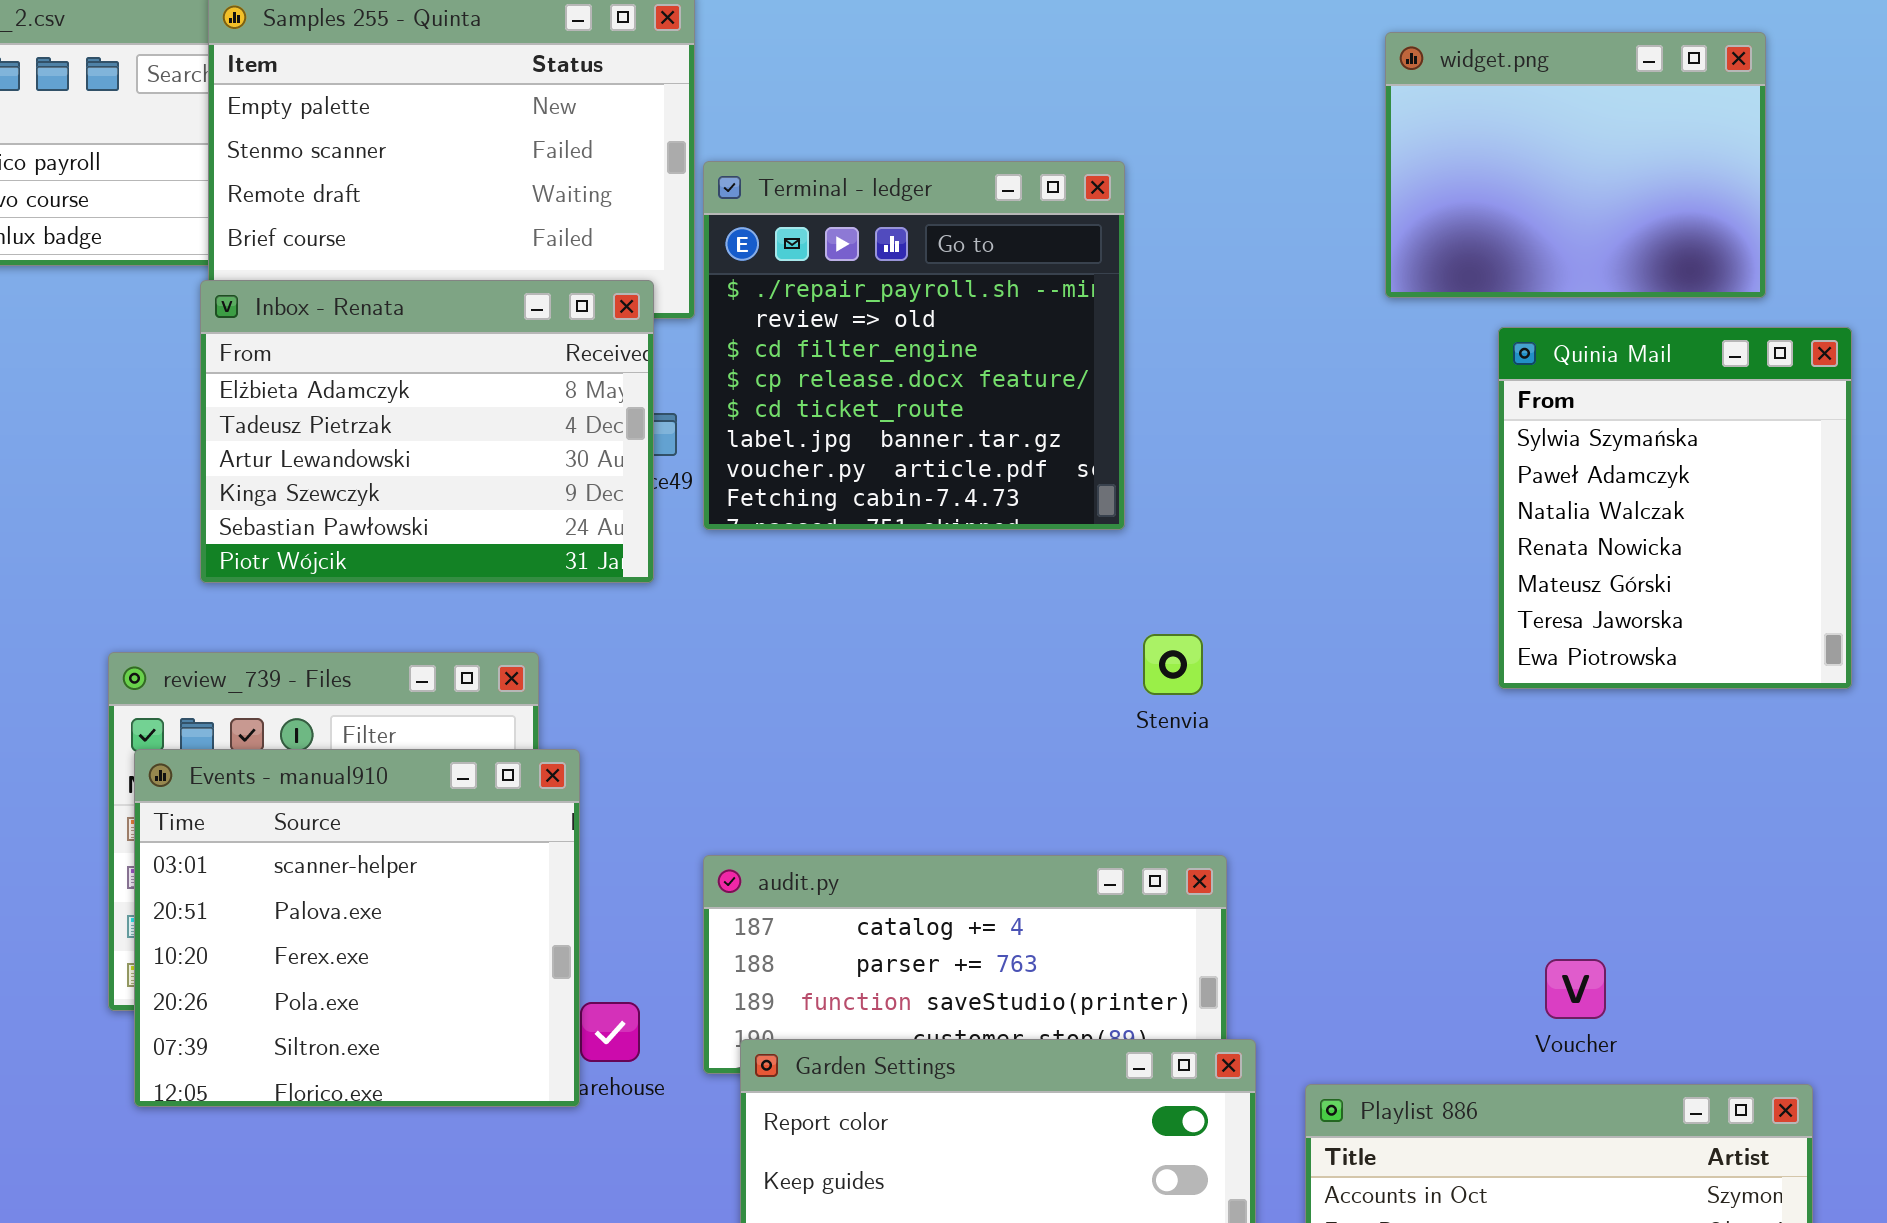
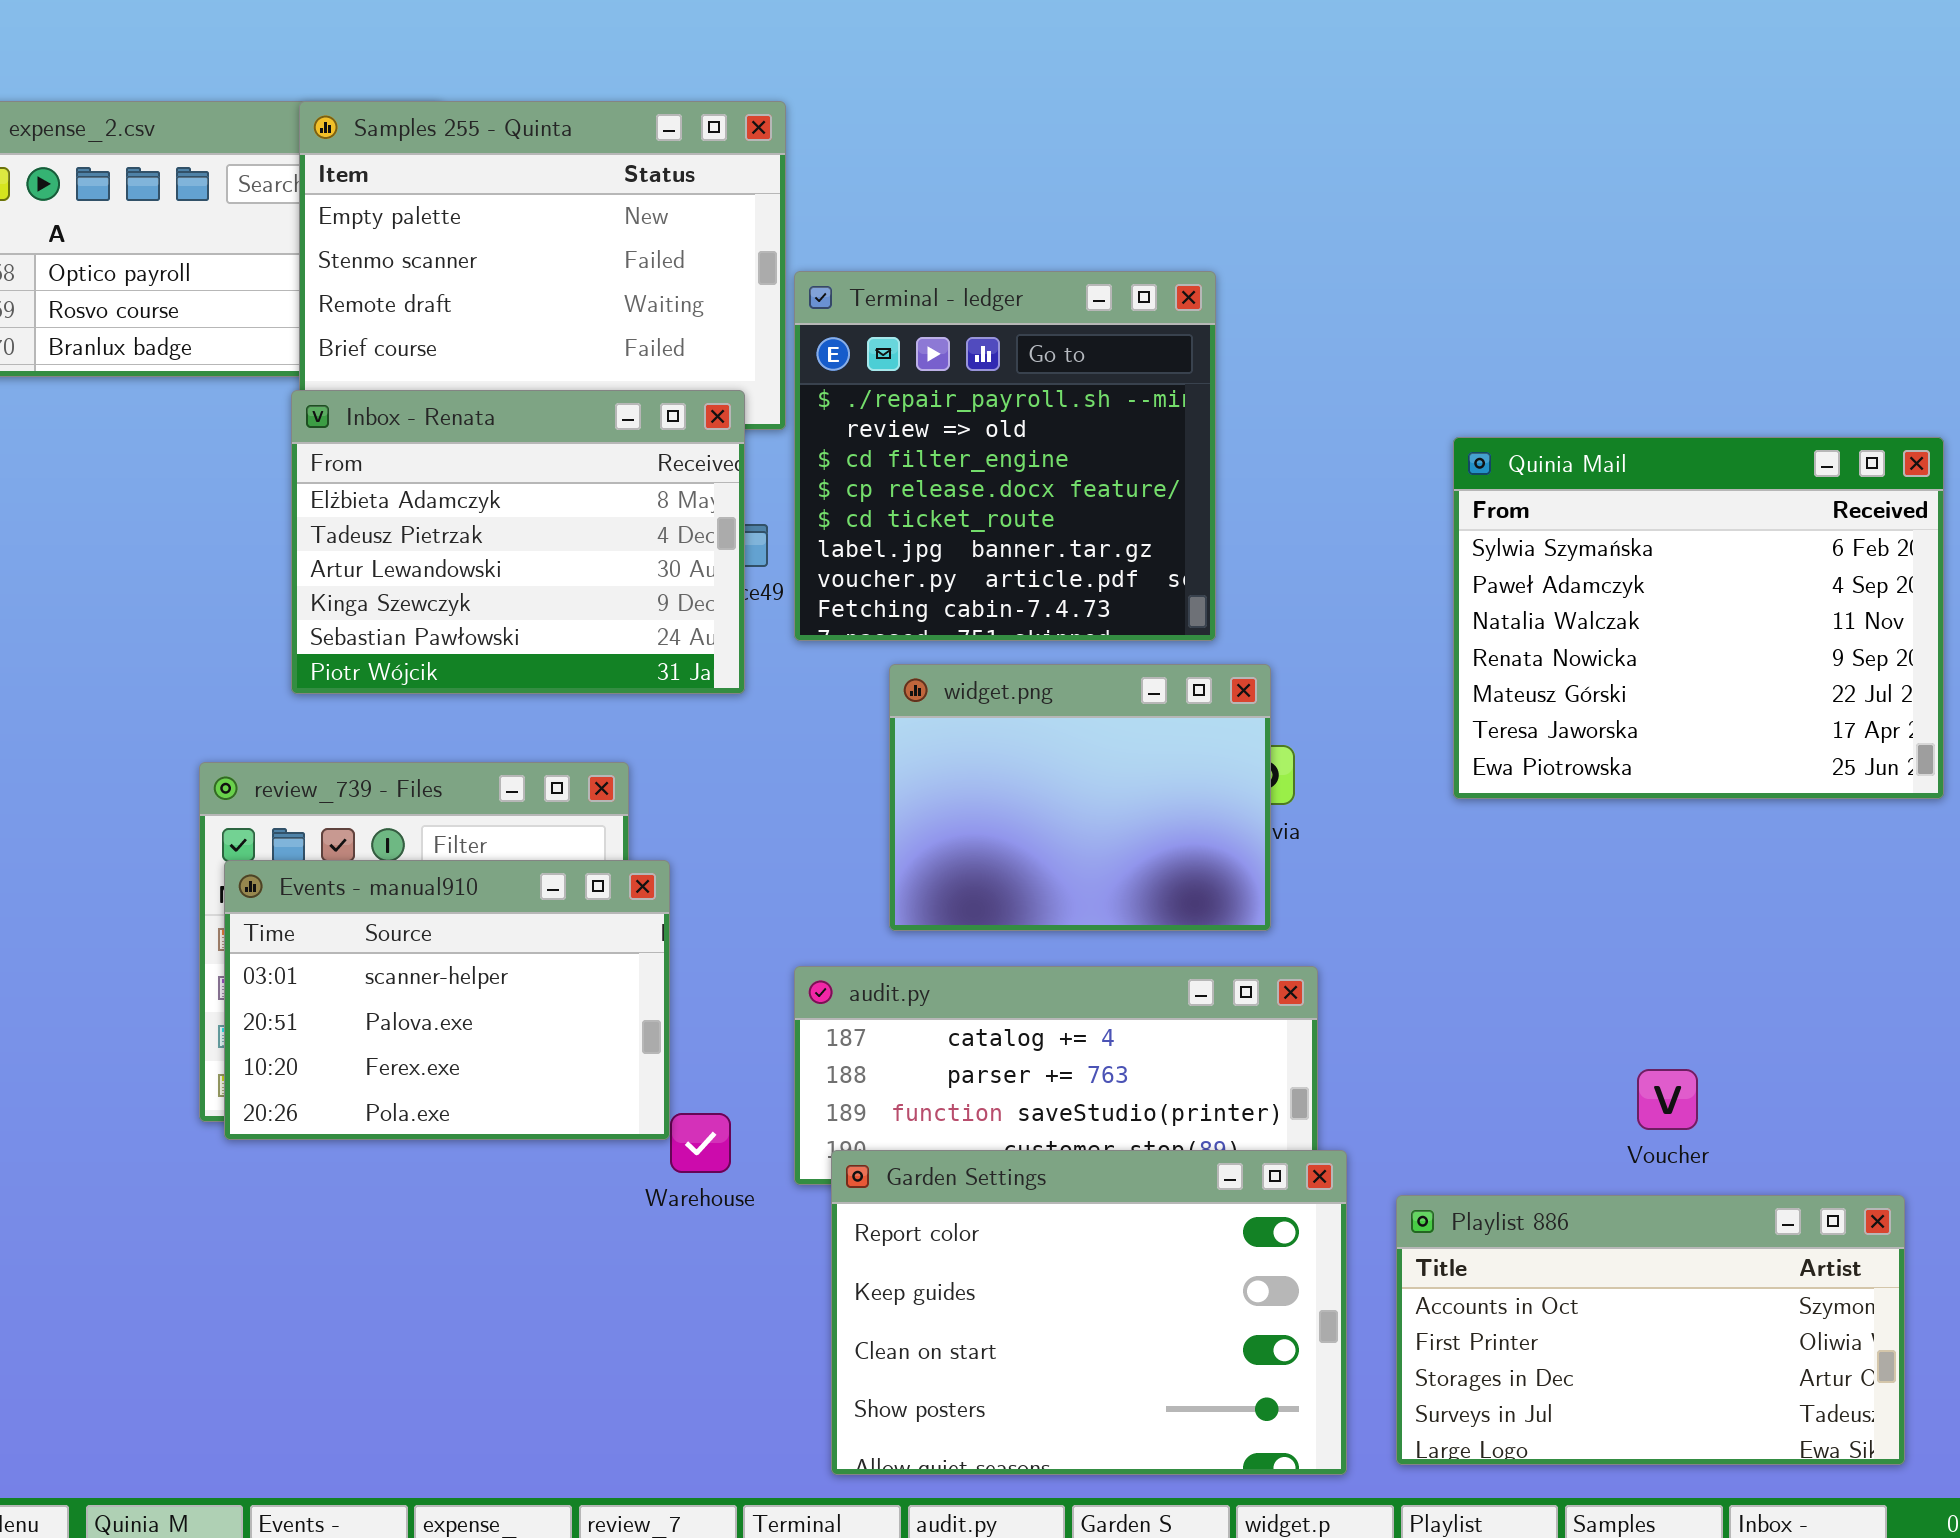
widget.png: [1385,32,1766,298] -> [889,664,1271,931], moved
Quinia Mail: [1498,327,1852,689] -> [1453,437,1944,799], resized
Events - manual910: [134,749,580,1107] -> [224,860,670,1140], resized

